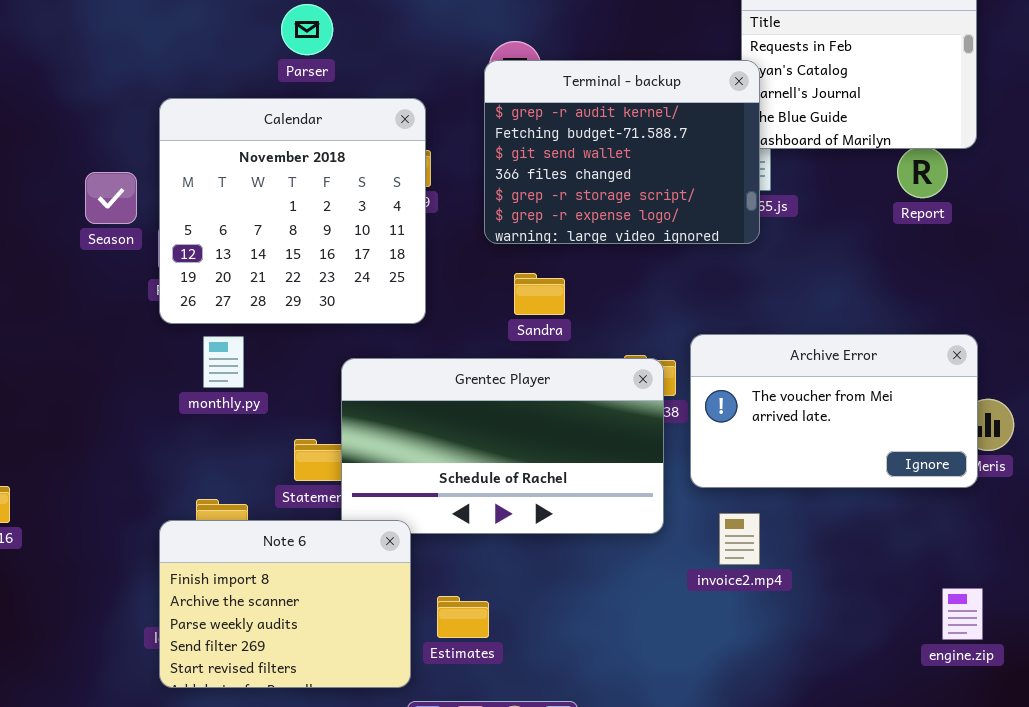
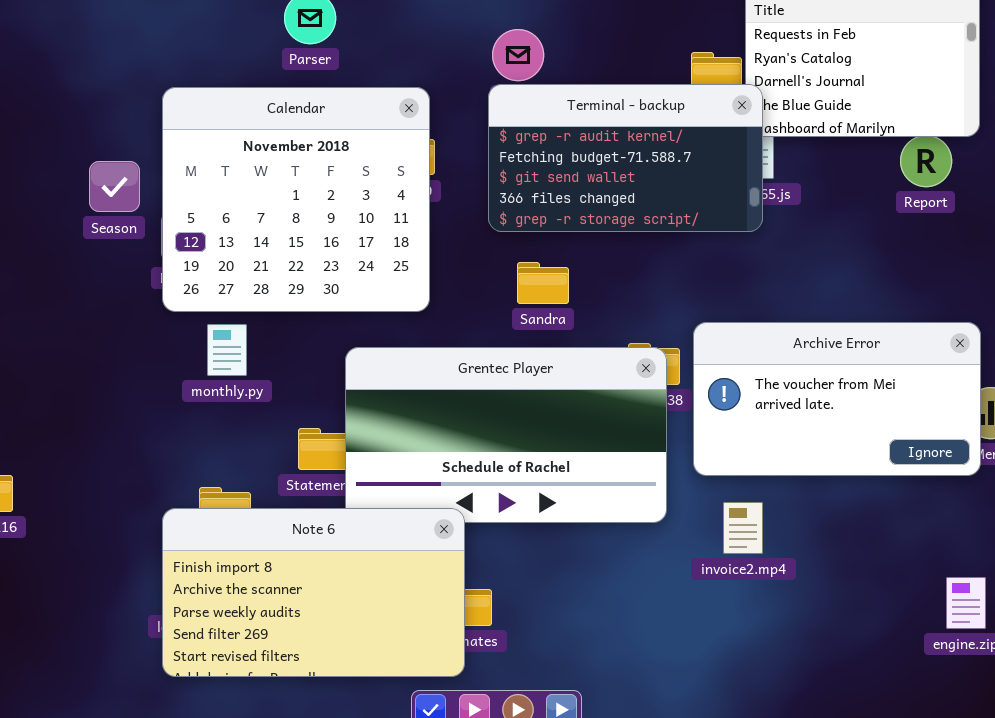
Terminal - backup: [484,60,760,244] -> [488,84,763,232], resized
Note 6: [159,520,411,688] -> [162,508,465,677], resized

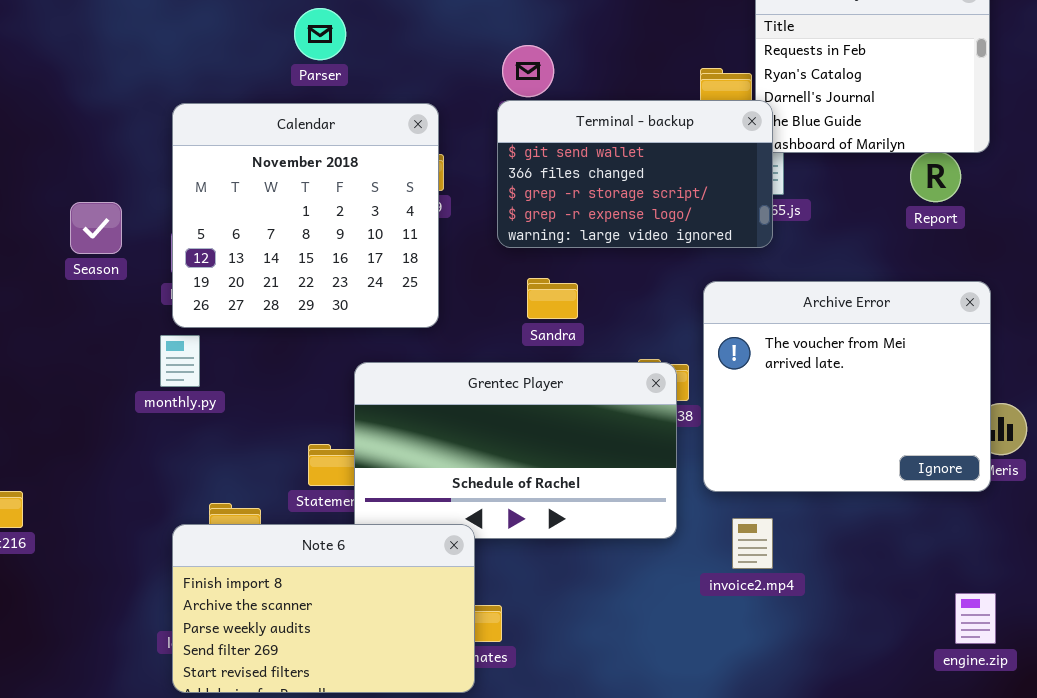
Terminal - backup: [488,84,763,232] -> [497,100,773,248], scrolled down 2 rows
Season: [89,161,140,212] -> [70,202,122,254], moved
Archive Error: [693,322,981,476] -> [703,281,991,492], resized
monthly.py: [207,324,247,376] -> [160,335,200,387], moved

